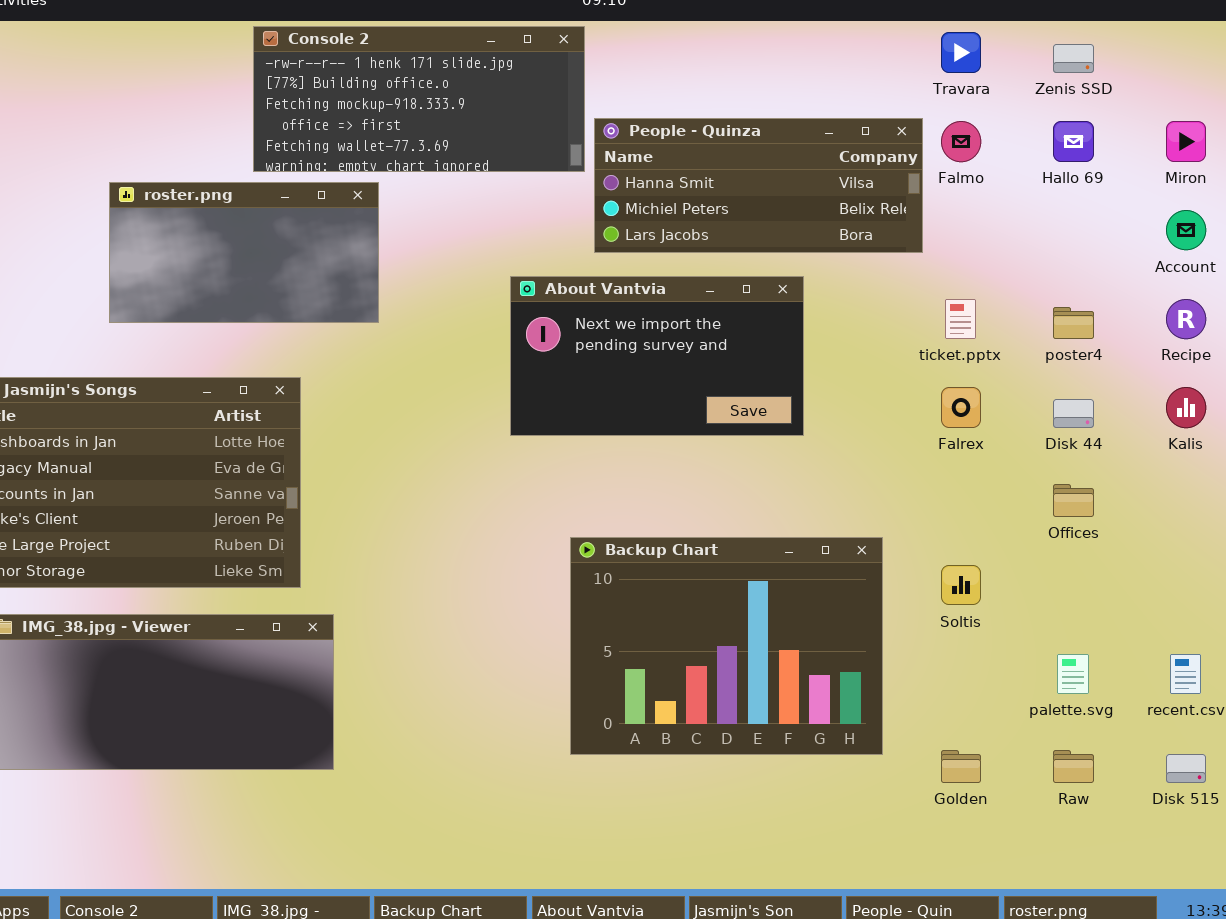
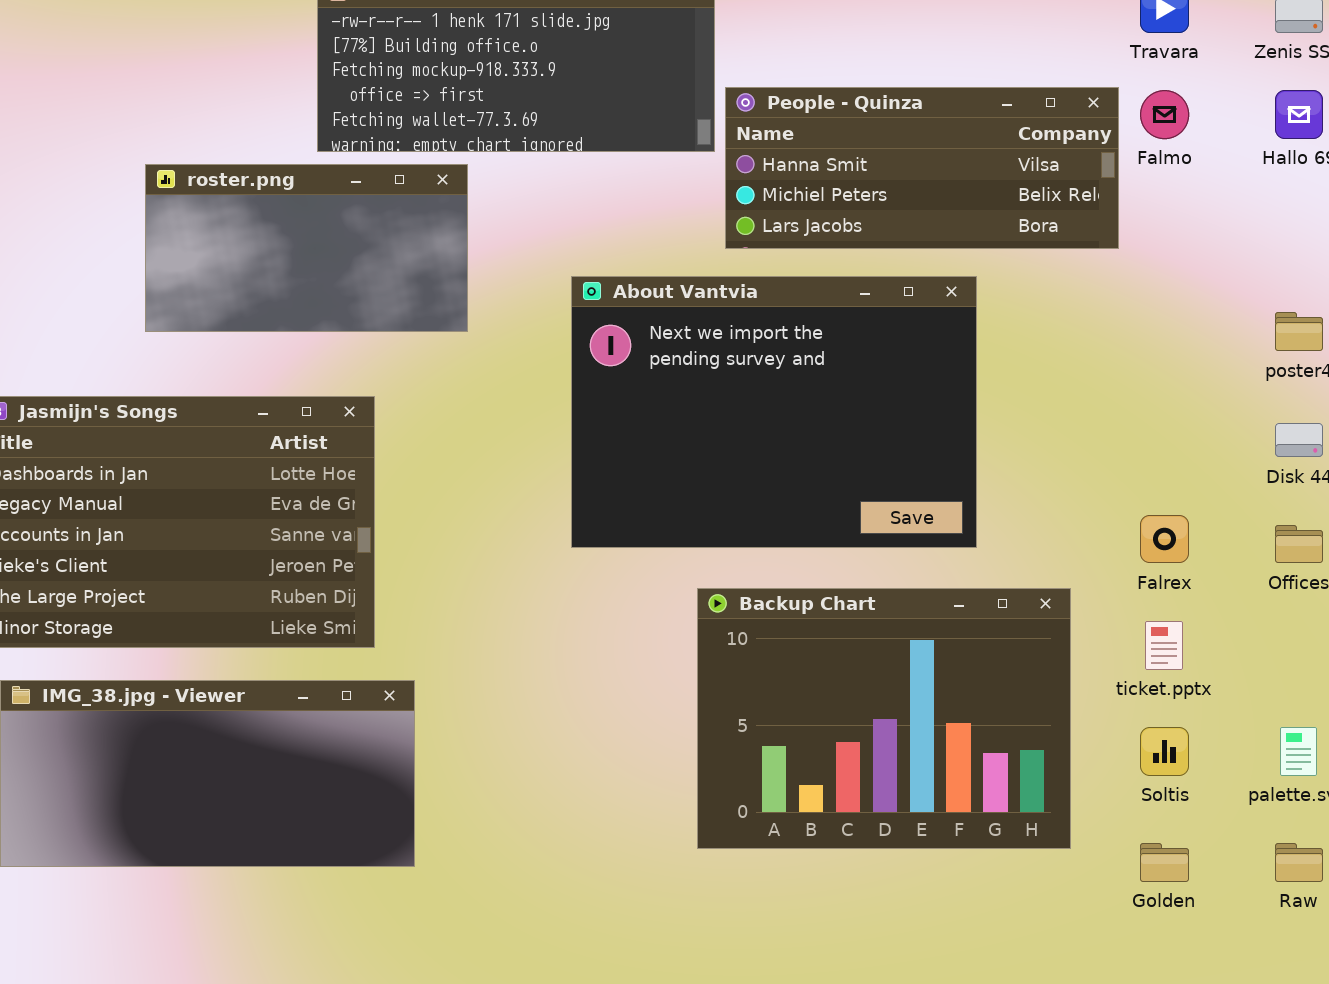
About Vantvia: [510,276,804,436] -> [571,276,977,548], resized
ticket.pptx: [945,299,976,339] -> [1145,621,1183,670], moved
Falrex: [941,387,981,428] -> [1140,515,1189,563], moved
Soltis: [941,565,981,605] -> [1140,727,1189,776], moved

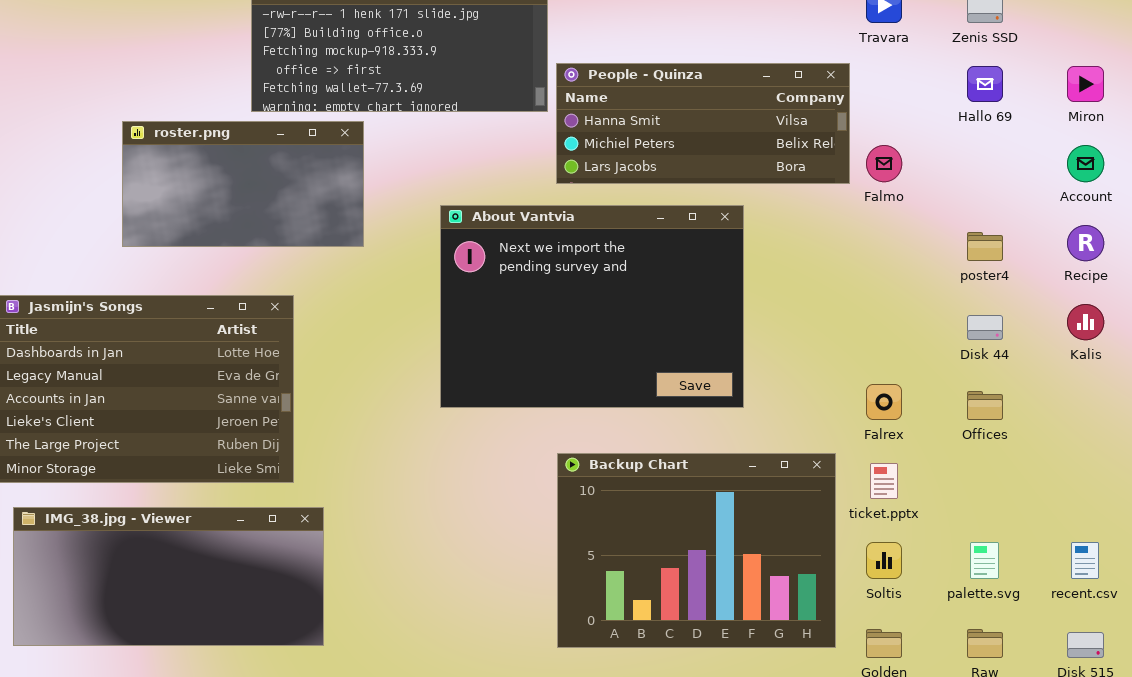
Falmo: [1140,90,1189,139] -> [866,145,902,182], moved
Backup Chart: [697,588,1071,849] -> [557,453,836,648], moved

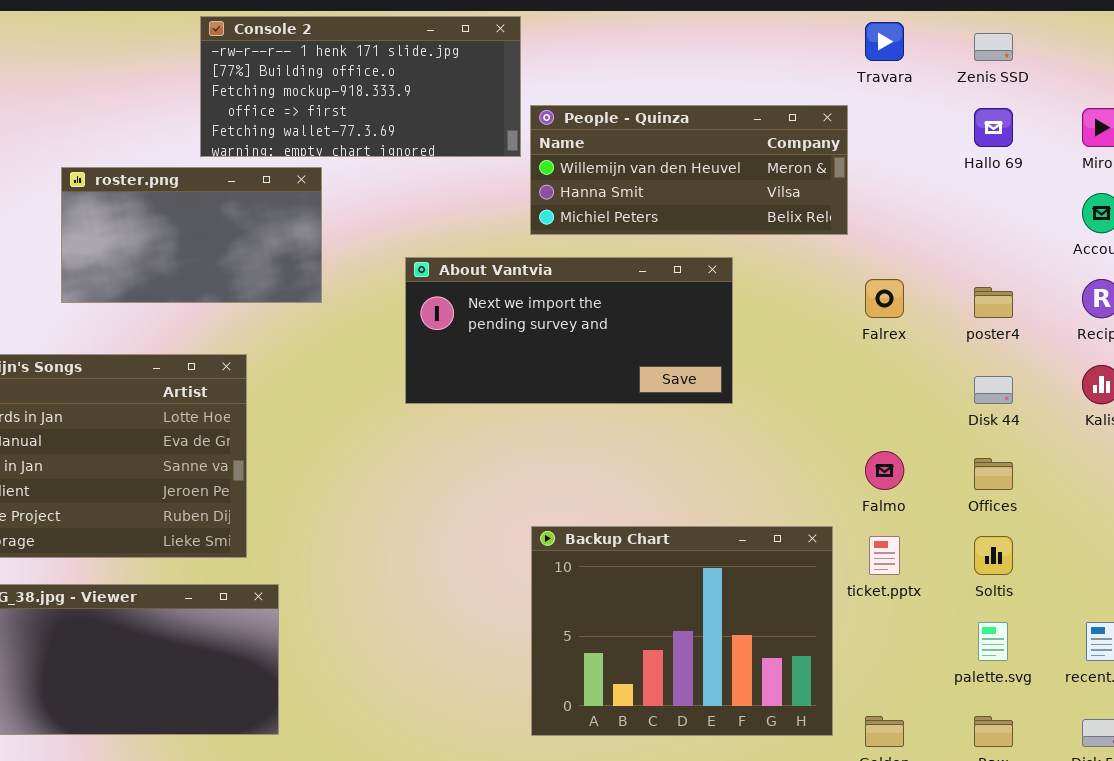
People - Quinza: [556,63,850,184] -> [530,105,848,235], scrolled up 1 row
Falmo: [866,145,902,182] -> [865,451,904,490], moved
About Vantvia: [440,205,744,408] -> [405,257,733,404], resized
Falrex: [866,384,902,420] -> [865,279,904,318], moved
Soltis: [866,542,902,579] -> [974,536,1013,575], moved

